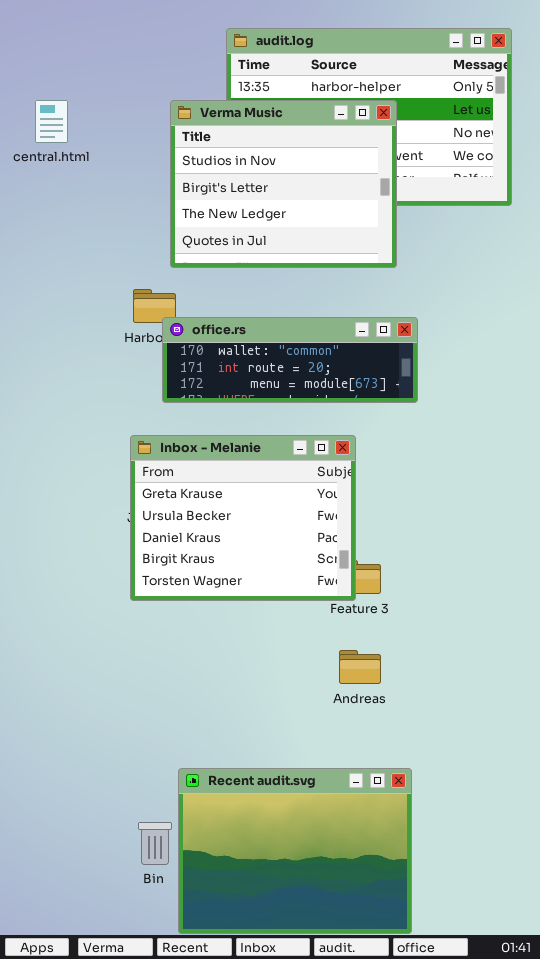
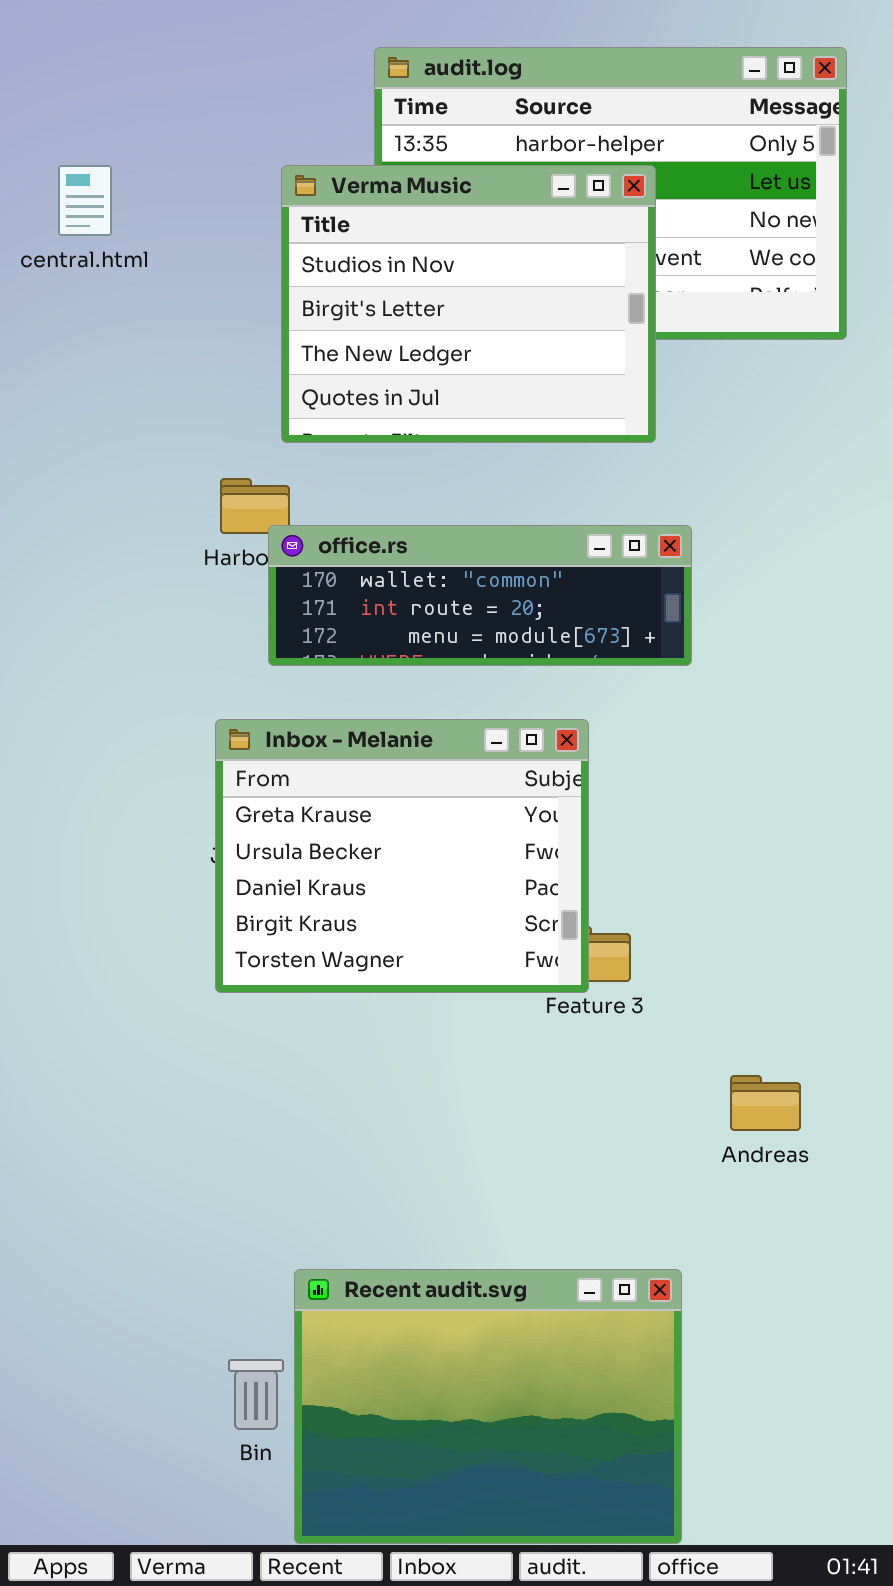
Andreas: [339,650,381,684] -> [730,1075,801,1131], moved

